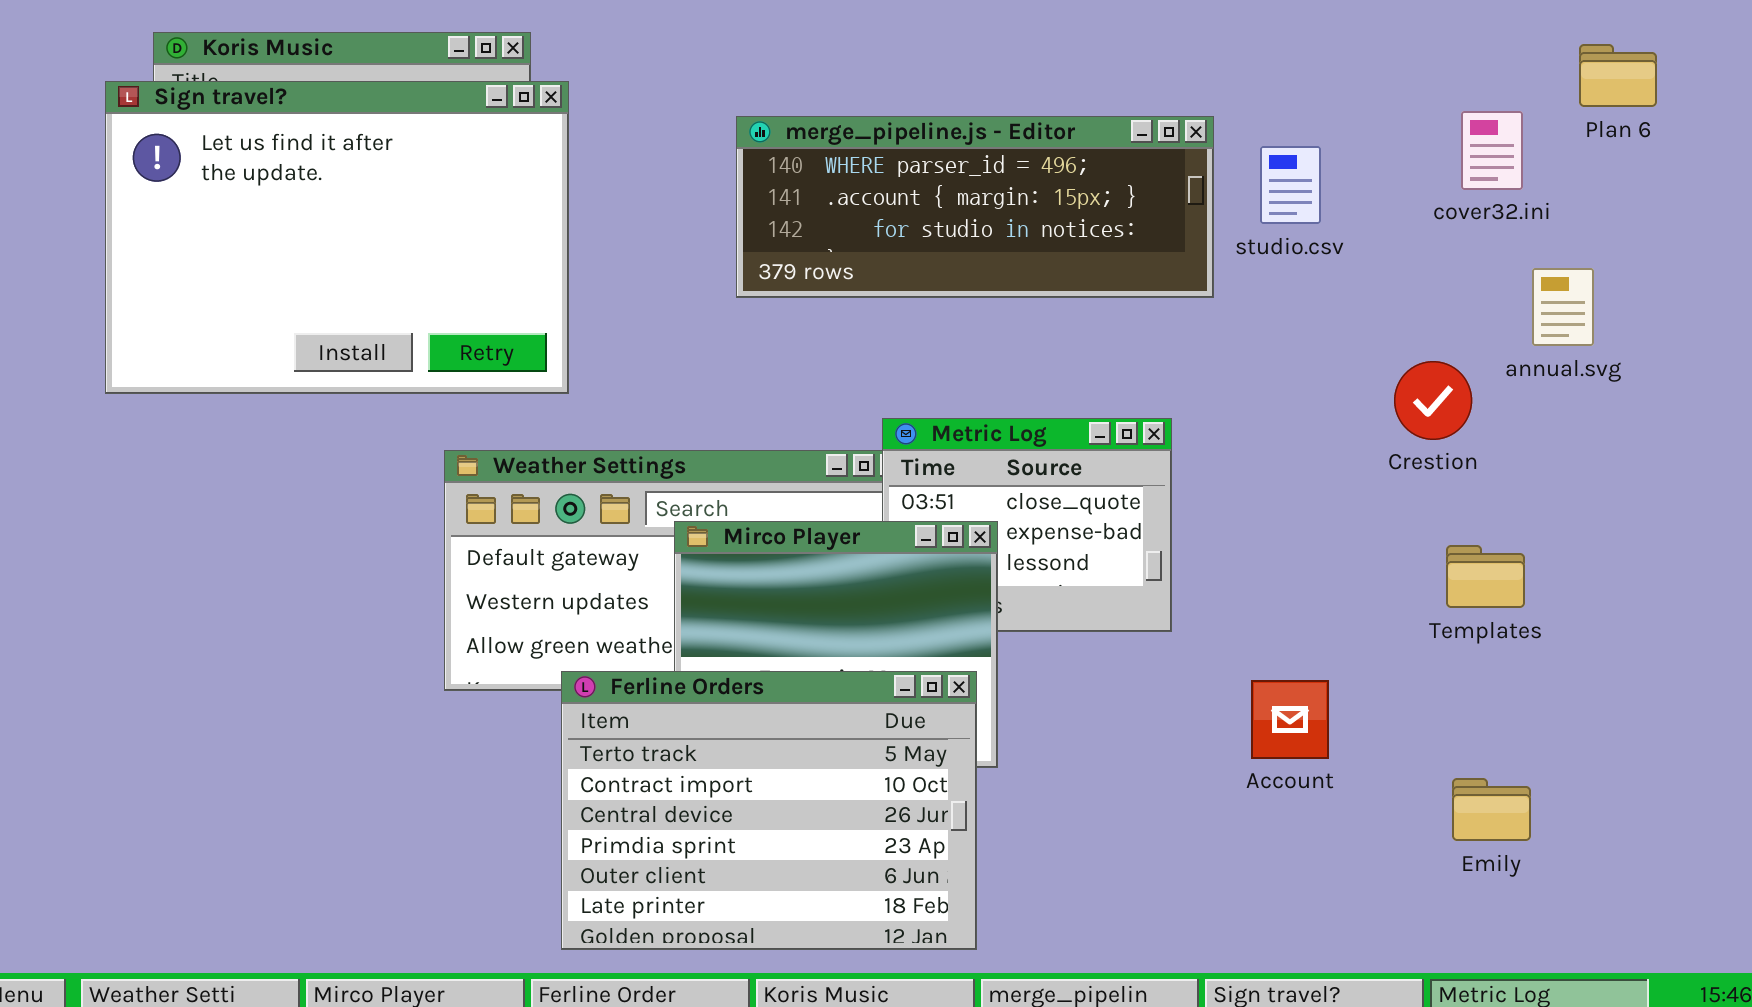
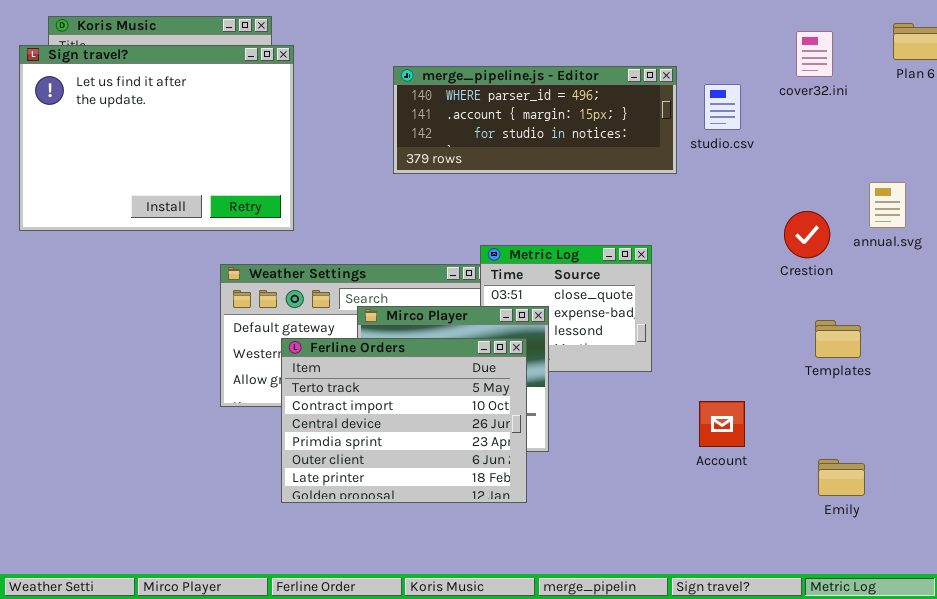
cover32.ini: [1461,111,1523,190] -> [796,31,833,77], moved
annual.svg: [1532,268,1594,346] -> [869,182,906,228], moved
Ferline Orders: [561,671,977,950] -> [281,338,527,503], moved

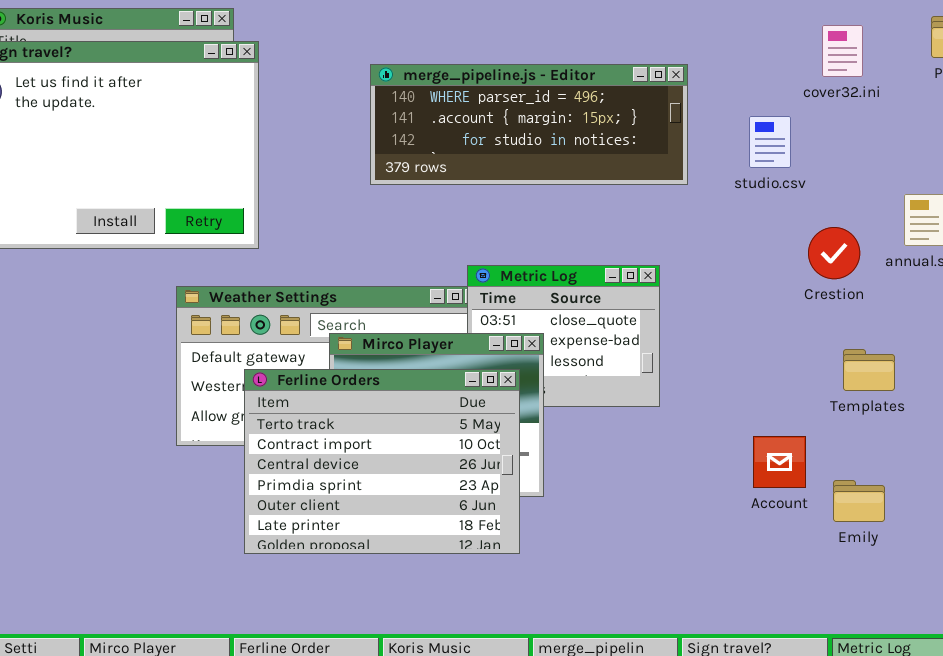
studio.csv: [704,84,741,130] -> [749,116,791,168], moved
Account: [699,401,745,447] -> [753,436,806,488], moved
Emily: [818,459,865,496] -> [833,480,885,522], moved

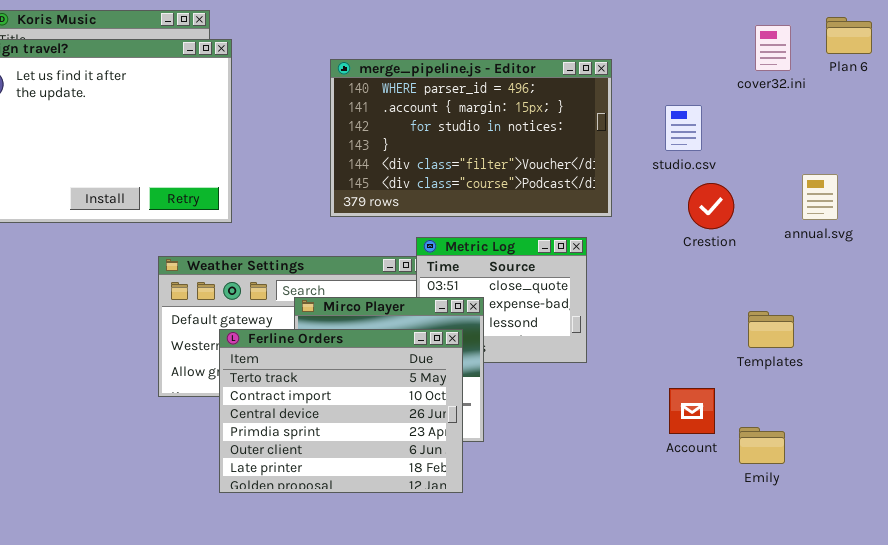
cover32.ini: [822,25,863,77] -> [755,25,791,71], moved
merge_pipeline.js - Editor: [370,64,688,185] -> [330,59,612,217], resized
Crestion: [808,227,860,279] -> [688,183,734,229], moved

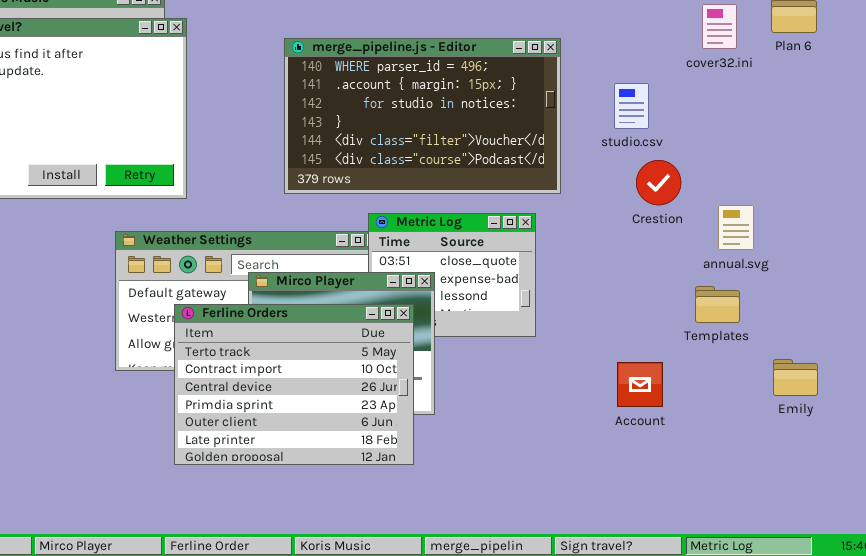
annual.svg: [802,174,838,220] -> [718,205,754,250], moved
Emily: [739,427,785,464] -> [773,359,818,396], moved

